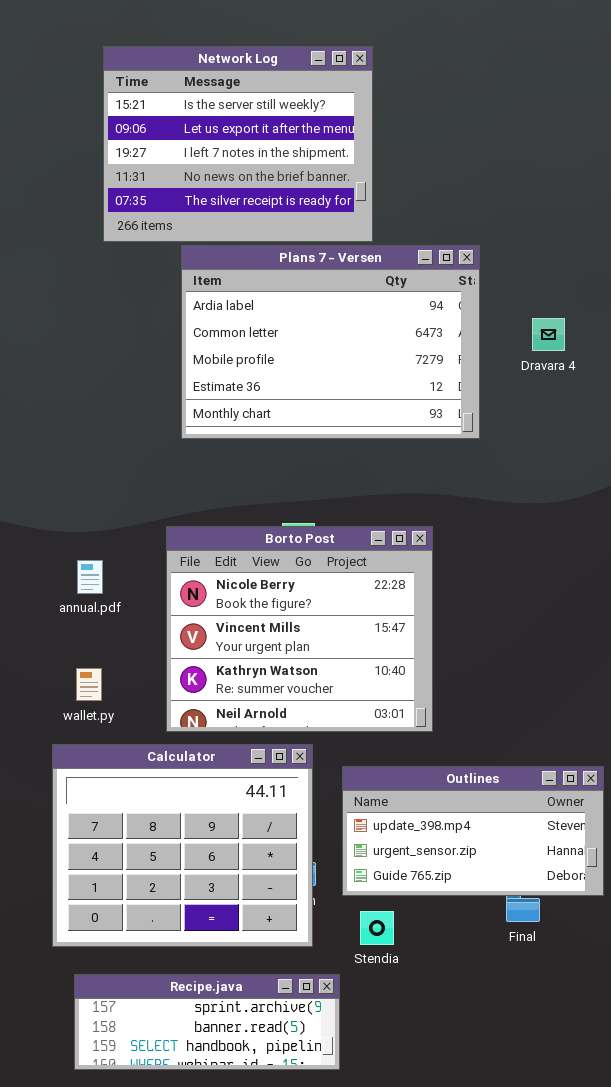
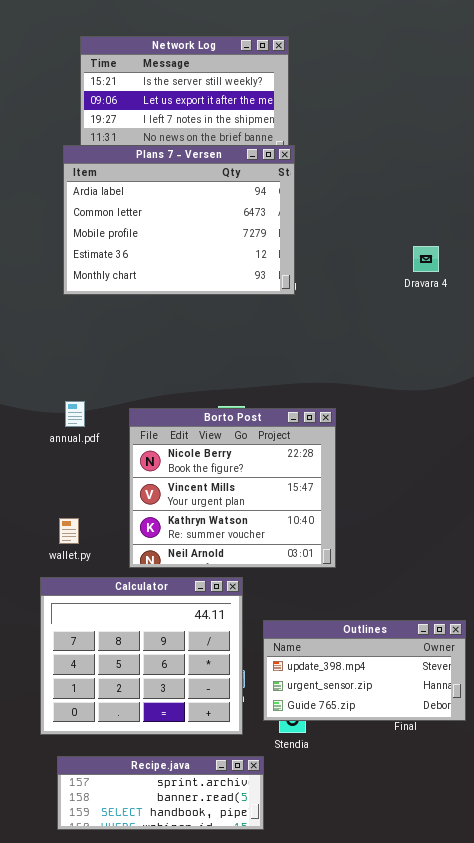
Plans 7 - Versen: [181,245,480,439] -> [63,145,295,295], moved
annual.pdf: [77,560,103,594] -> [65,401,85,427], moved
Outlines: [342,766,604,896] -> [263,620,466,721], moved

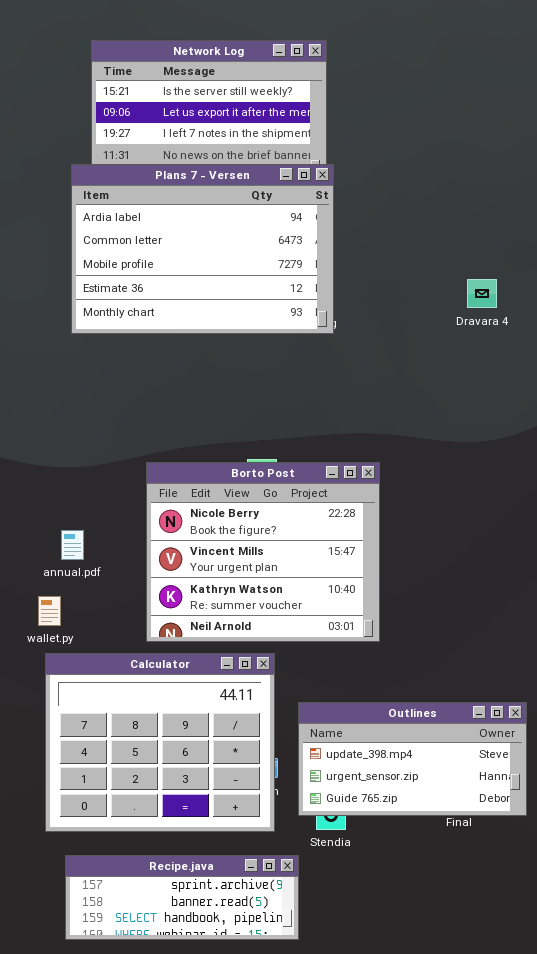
annual.pdf: [65,401,85,427] -> [61,530,84,560], moved
wallet.py: [59,518,79,544] -> [38,596,61,626], moved

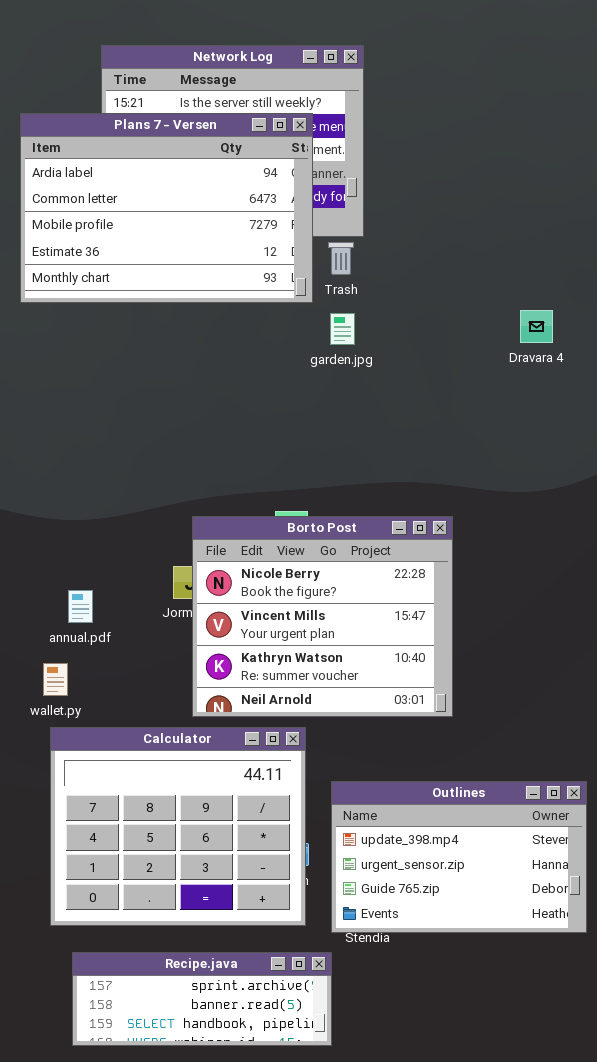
Plans 7 - Versen: [71,164,334,334] -> [20,113,313,303], moved
Borto Post: [146,462,380,642] -> [192,516,453,717], moved
Outlines: [298,702,527,816] -> [331,781,587,933], resized

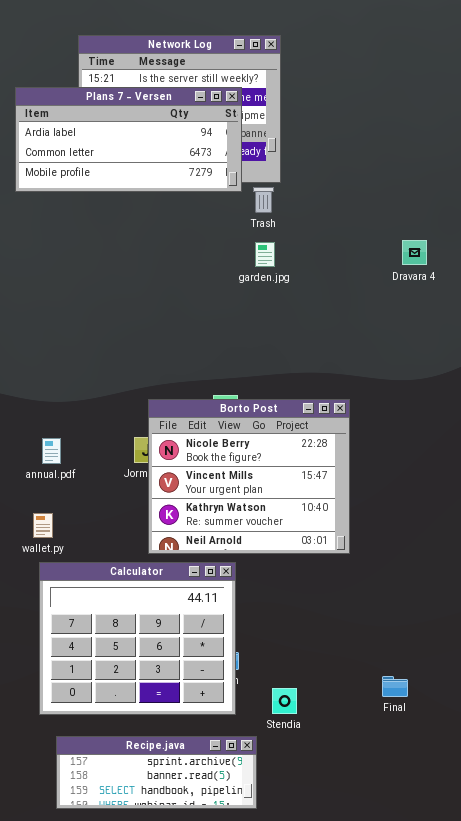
Plans 7 - Versen: [20,113,313,303] -> [15,87,242,192], resized
annual.pdf: [68,590,93,623] -> [42,438,61,464], moved
Outlines: [331,781,587,933] -> none, closed

